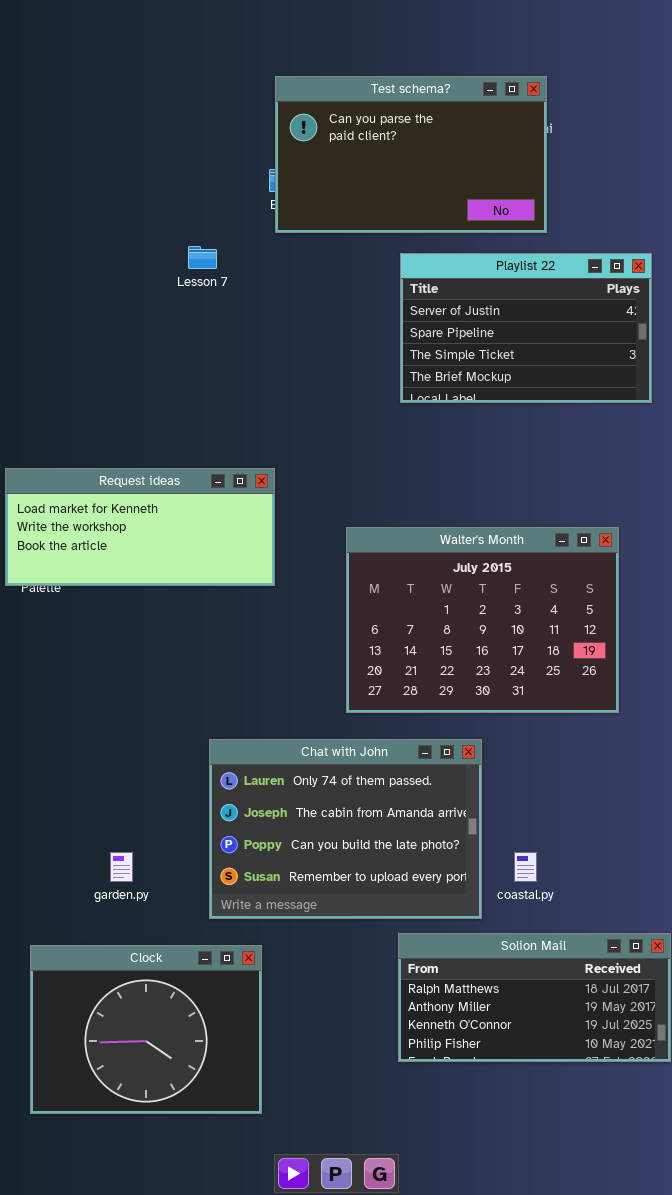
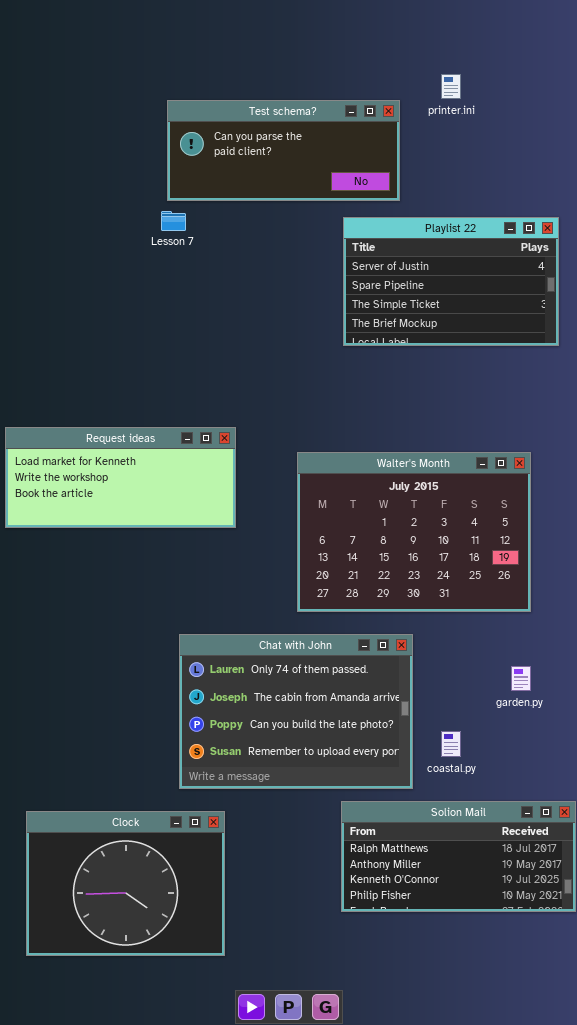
Test schema?: [275,76,547,233] -> [167,100,400,201], moved, resized
Request ideas: [5,468,275,586] -> [5,427,236,528], moved
garden.py: [110,852,133,882] -> [511,666,531,691], moved

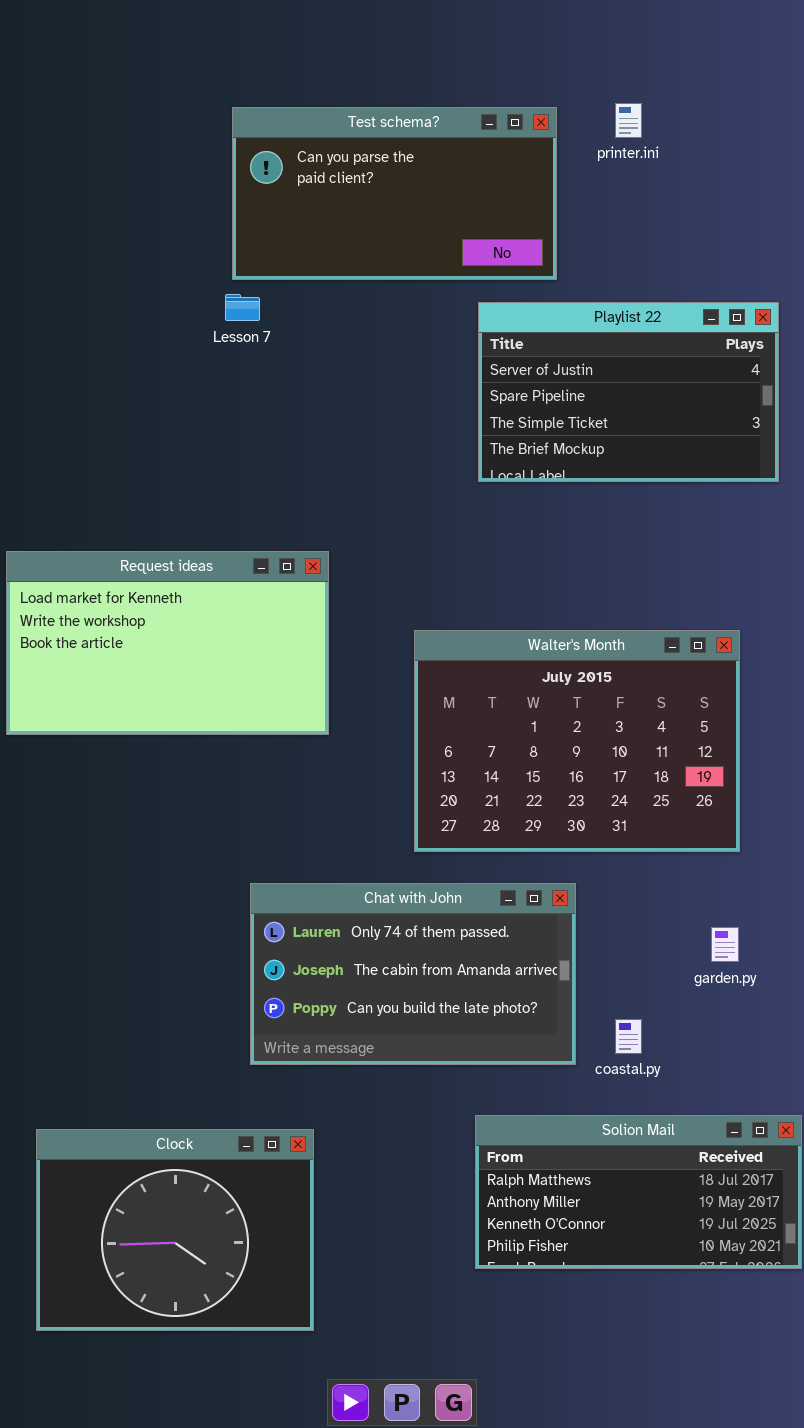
Test schema?: [167,100,400,201] -> [232,107,557,280], resized
Request ideas: [5,427,236,528] -> [6,551,329,735], resized
Chat with John: [179,634,413,789] -> [250,883,576,1065], resized

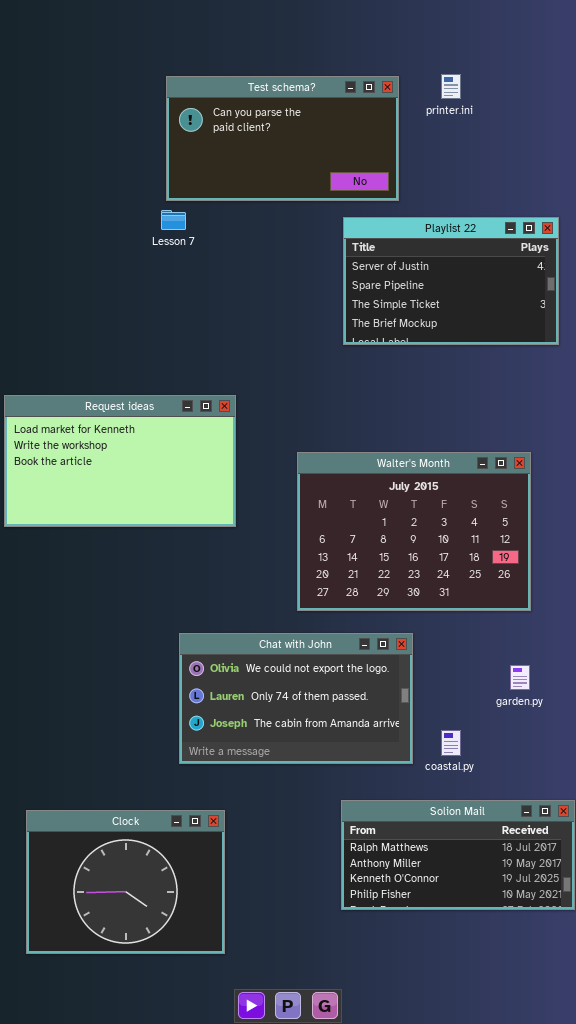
Chat with John: [250,883,576,1065] -> [179,633,413,764], scrolled up 1 row

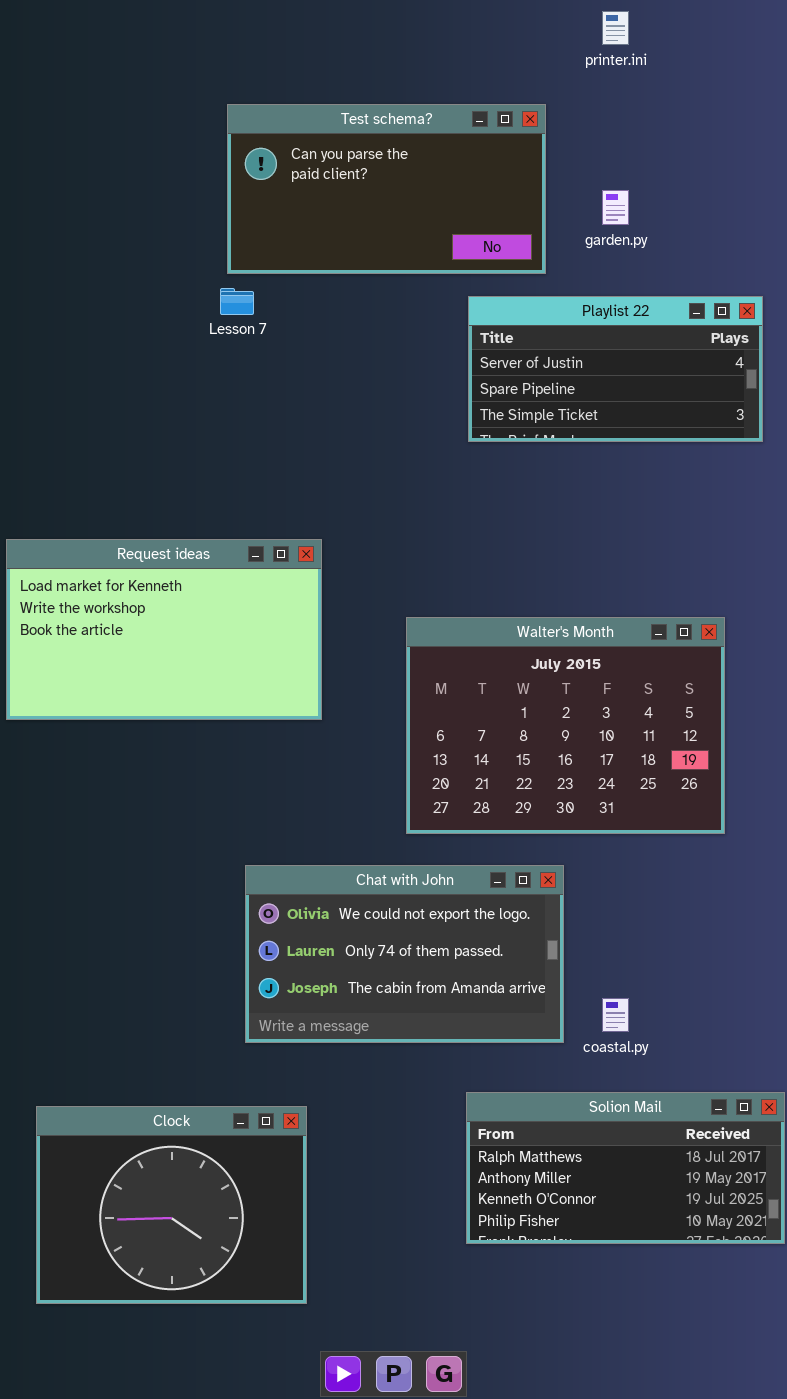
printer.ini: [441,74,461,99] -> [602,11,629,45], moved
Playlist 22: [343,217,559,345] -> [468,296,763,442], resized
garden.py: [510,665,530,690] -> [602,190,629,225], moved

